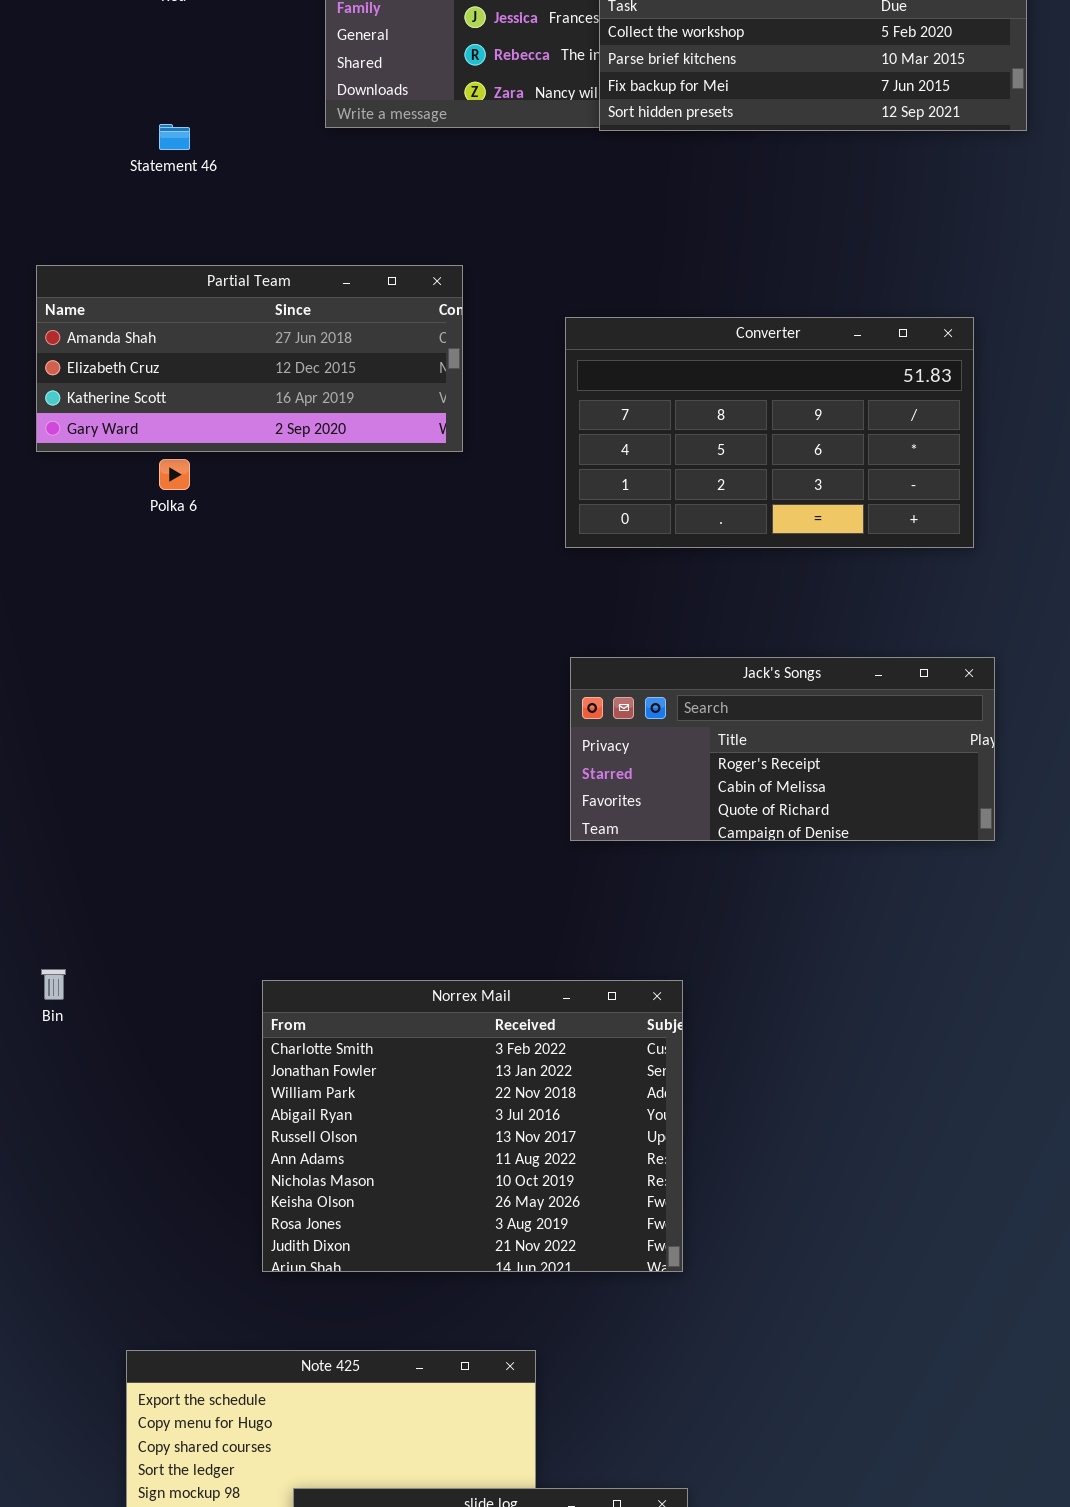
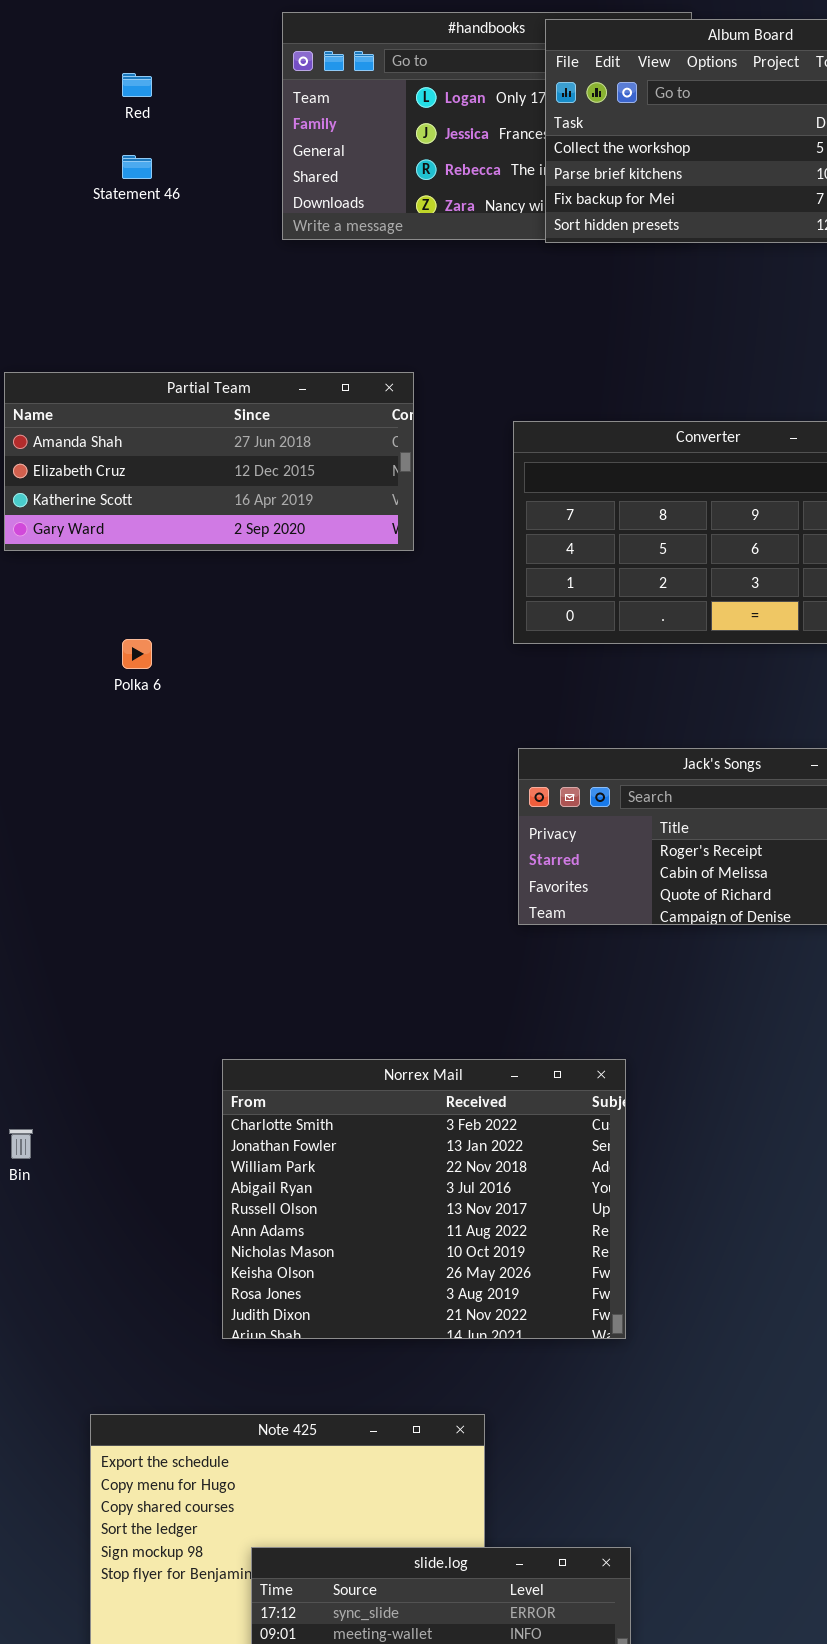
Statement 46: [159,124,190,150] -> [122,155,152,179], moved
Polka 6: [159,459,190,490] -> [122,639,152,669], moved
Bin: [41,969,66,1000] -> [9,1129,33,1159], moved

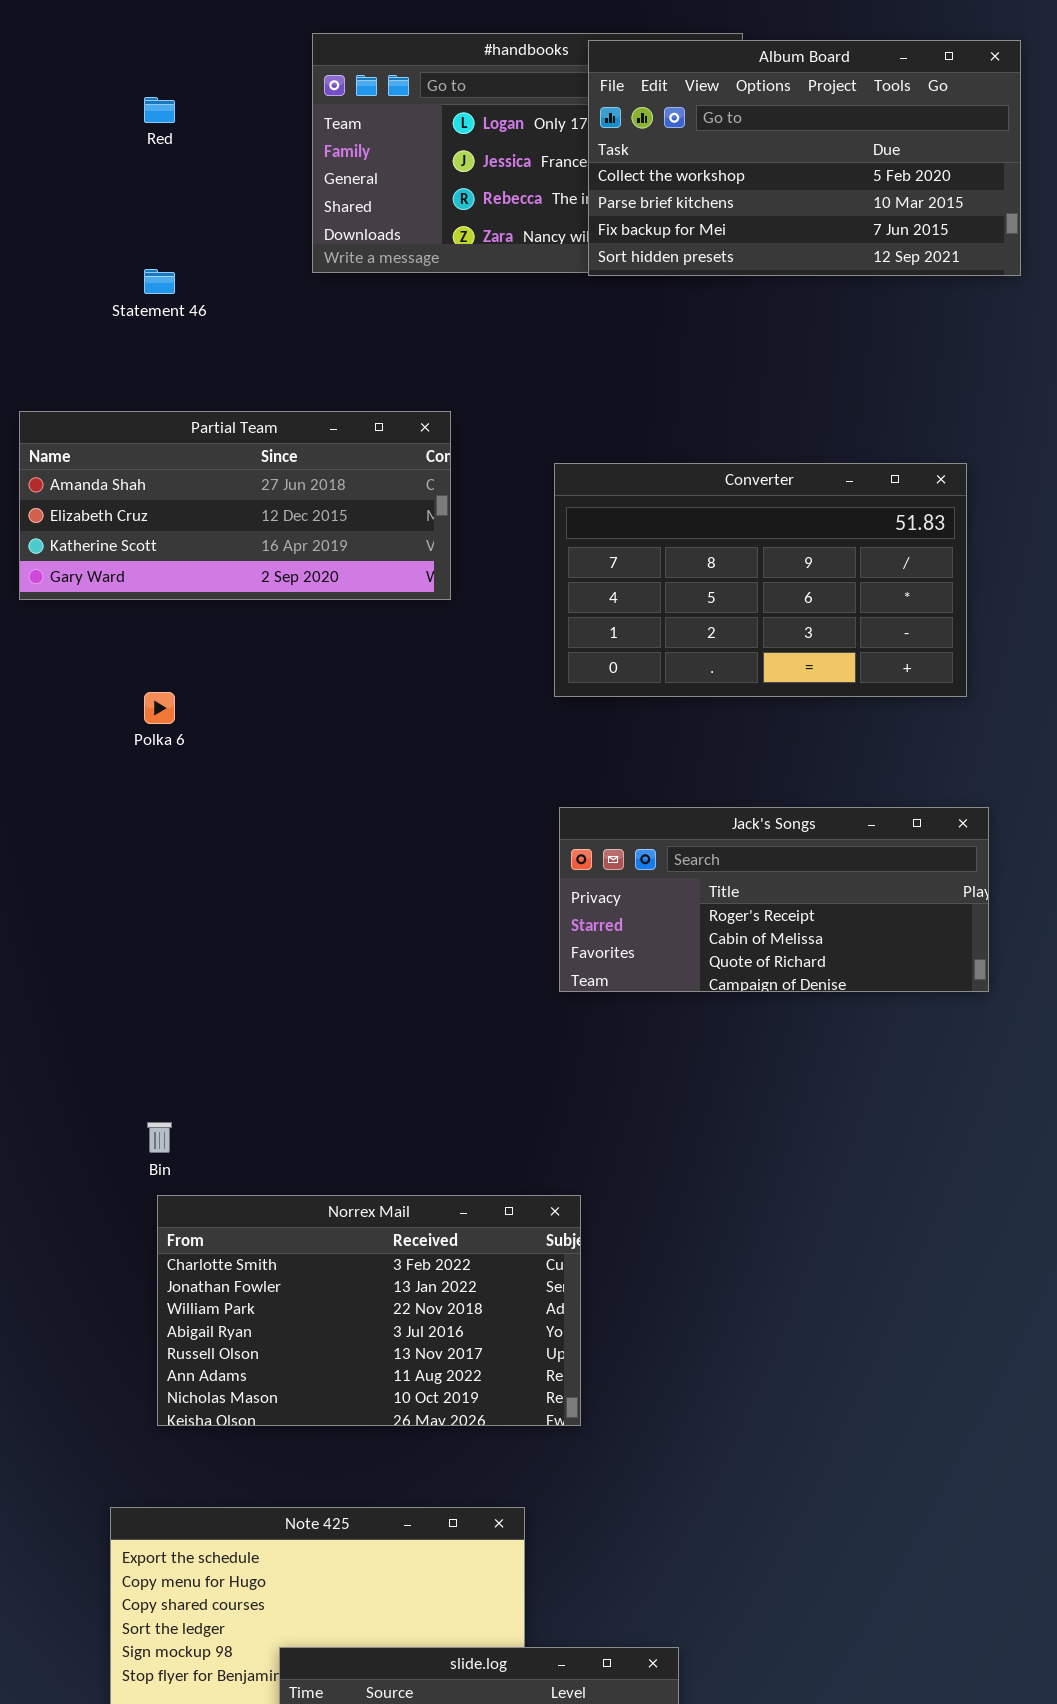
Statement 46: [122,155,152,179] -> [144,269,175,294], moved
Norrex Mail: [222,1059,626,1339] -> [157,1195,581,1426], moved, resized
Bin: [9,1129,33,1159] -> [147,1122,172,1153], moved

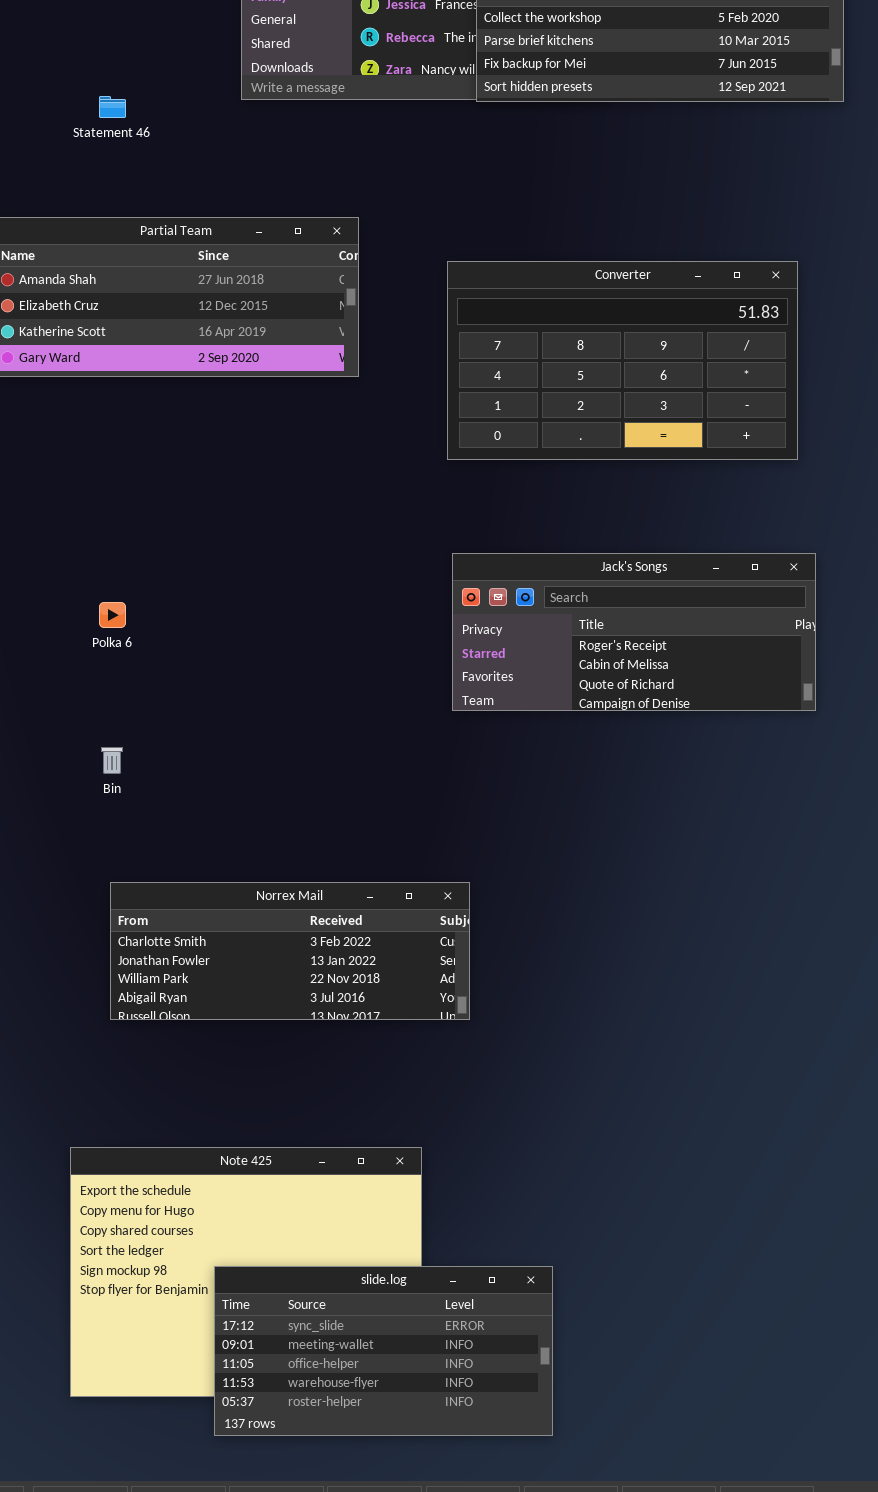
Polka 6: [144,692,175,724] -> [99,602,126,628], moved
Bin: [147,1122,172,1153] -> [101,747,123,774], moved
Norrex Mail: [157,1195,581,1426] -> [110,882,470,1020], resized

